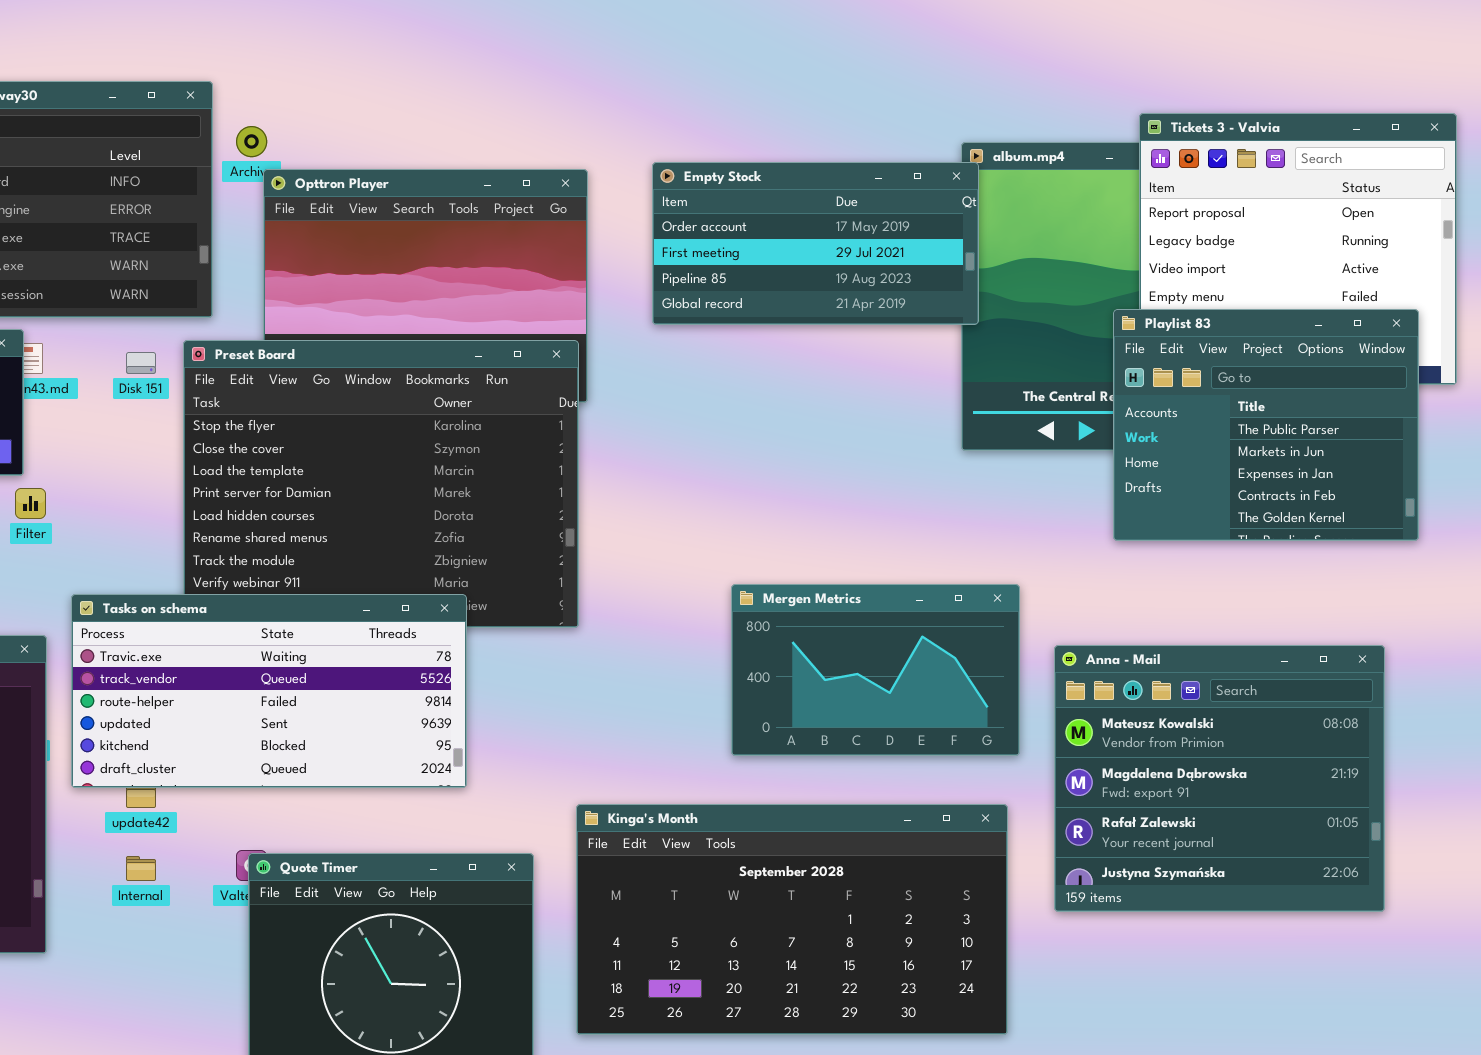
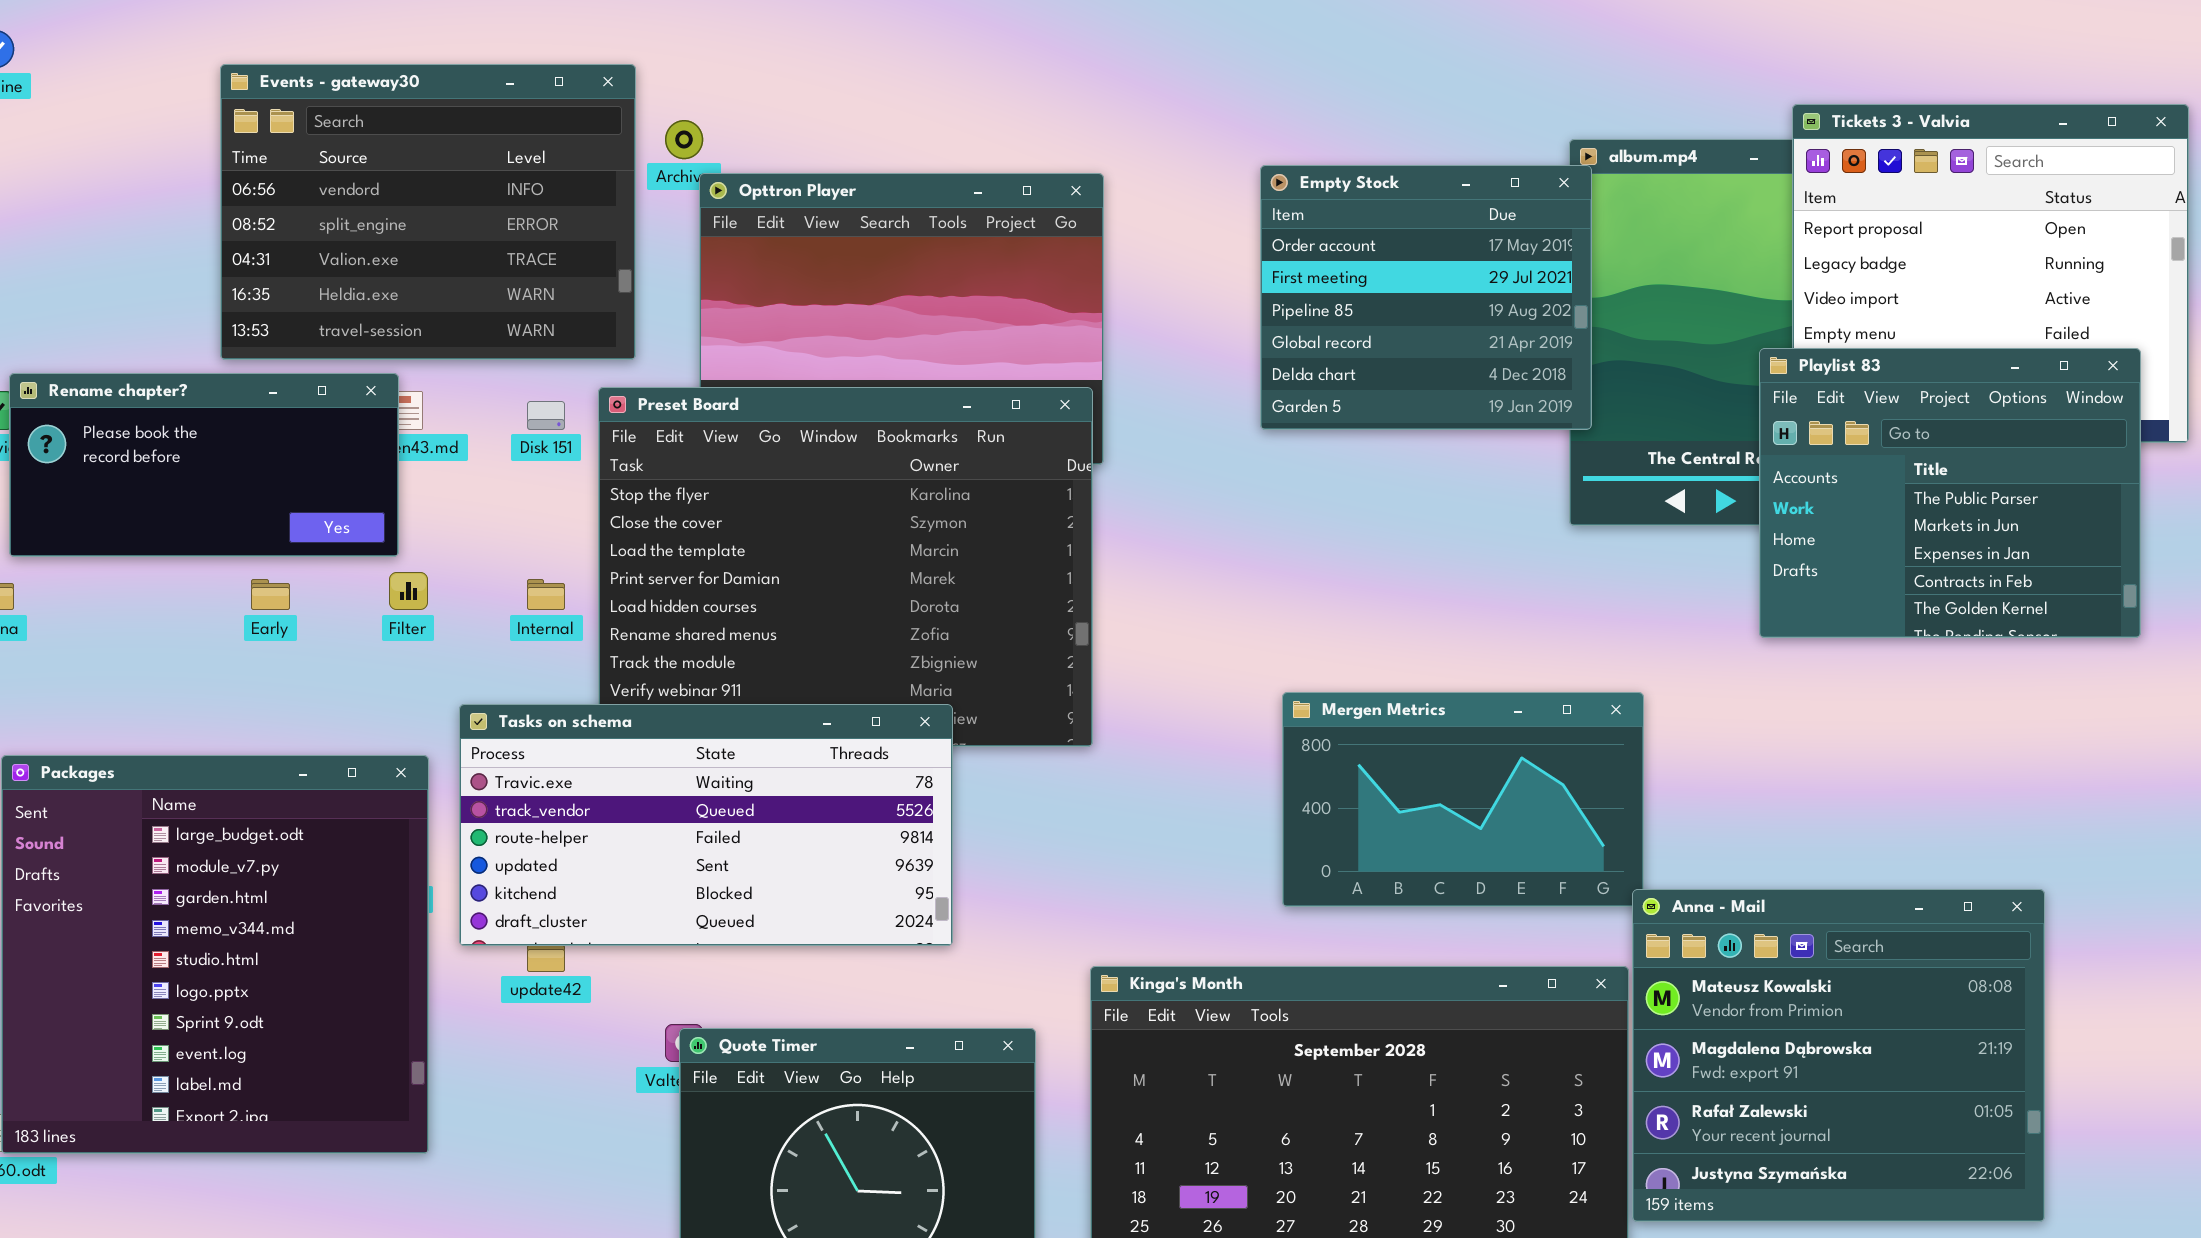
Empty Stock: [652,162,979,325] -> [1260,165,1592,430], resized
Anna - Mail: [1054,645,1385,912] -> [1632,889,2045,1222], moved
Internal: [126,856,156,881] -> [527,579,565,610], moved

